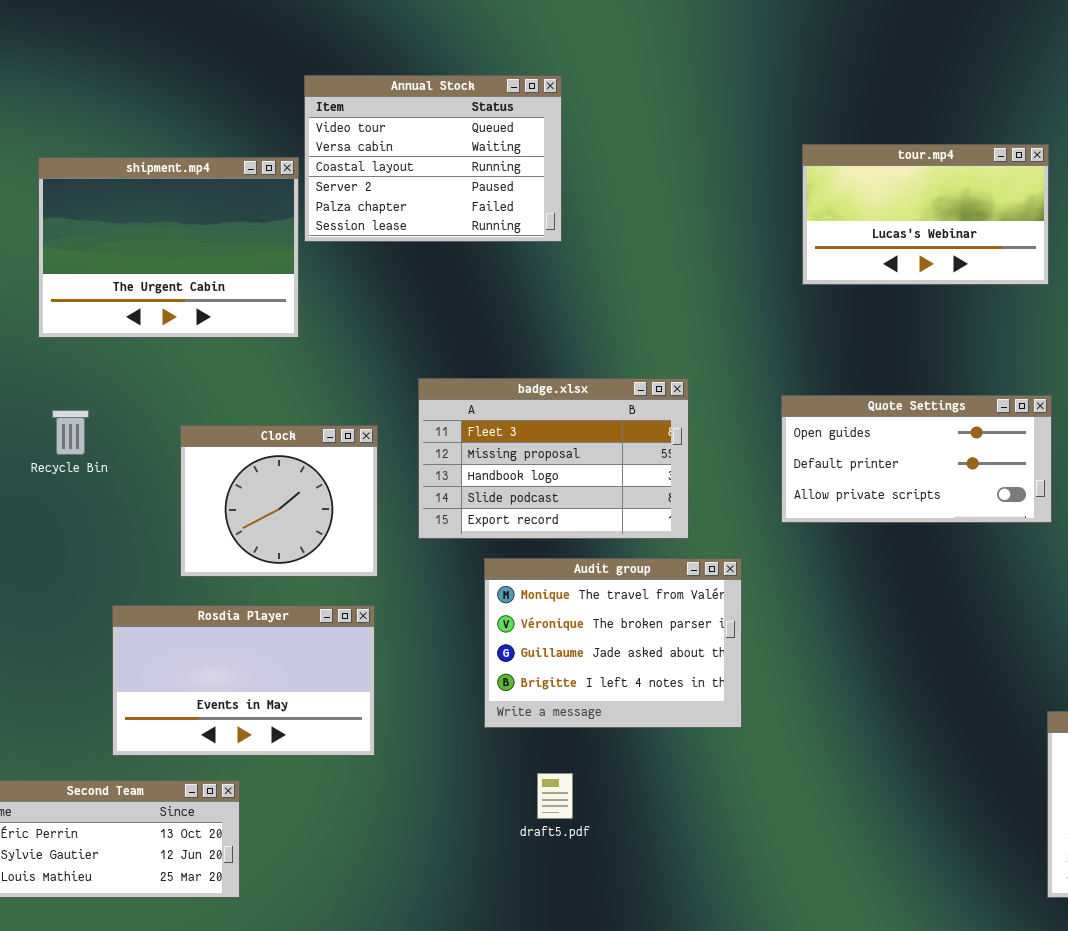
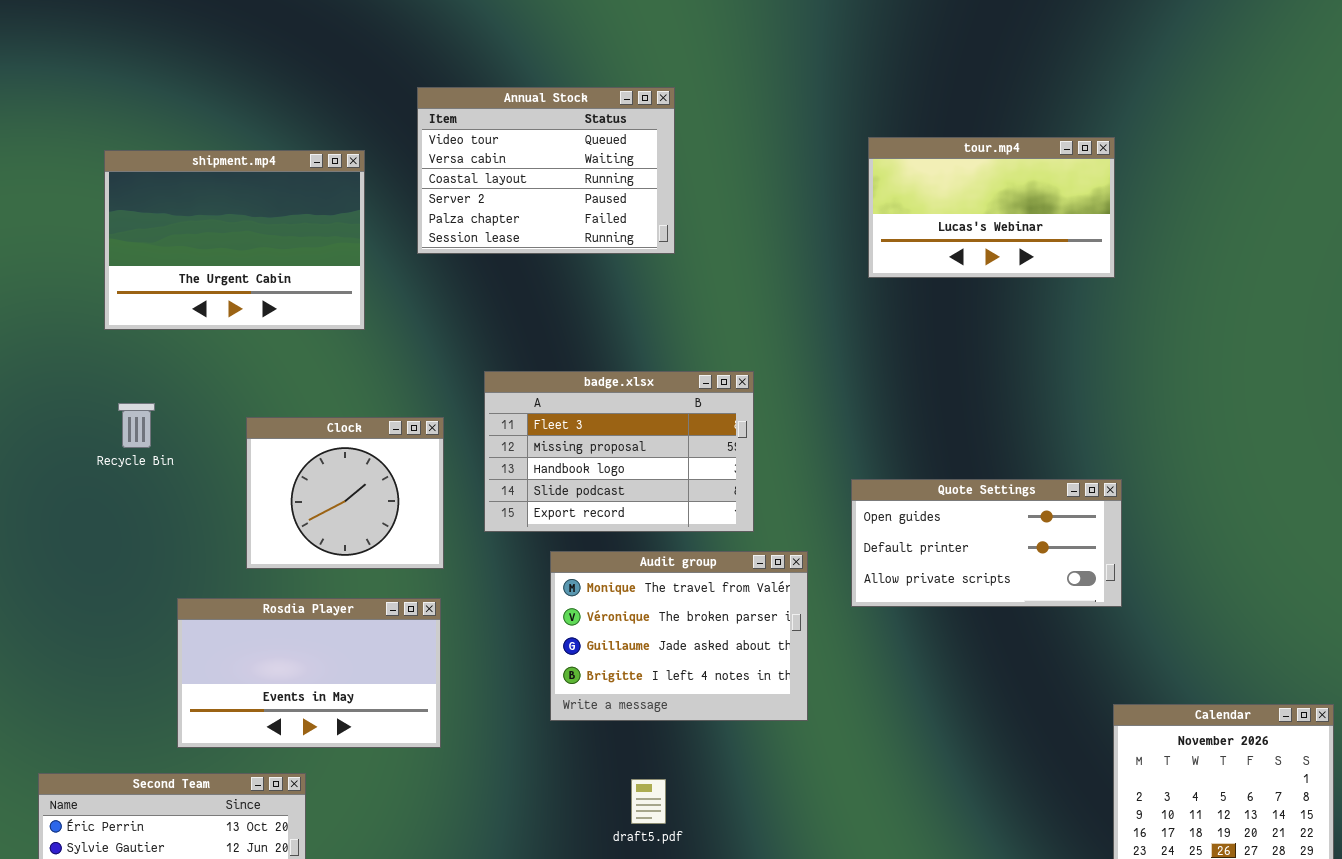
Annual Stock: [304,75,562,242] -> [417,87,675,254], moved
Quote Settings: [781,395,1052,523] -> [851,479,1122,607], moved
draft5.pdf: [537,773,573,819] -> [631,779,666,824], moved

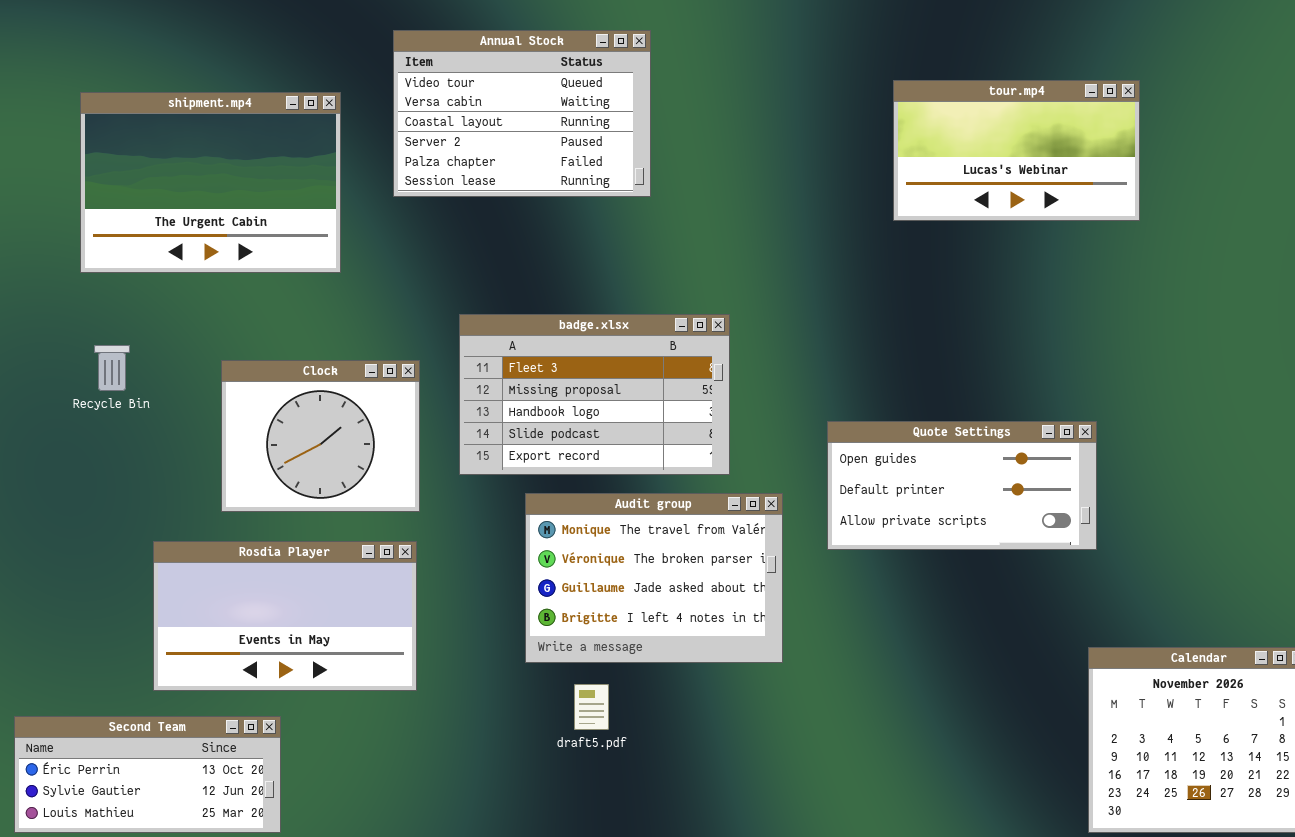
tour.mp4: [868,137,1115,278] -> [893,80,1140,221], moved
draft5.pdf: [631,779,666,824] -> [574,684,609,730], moved

